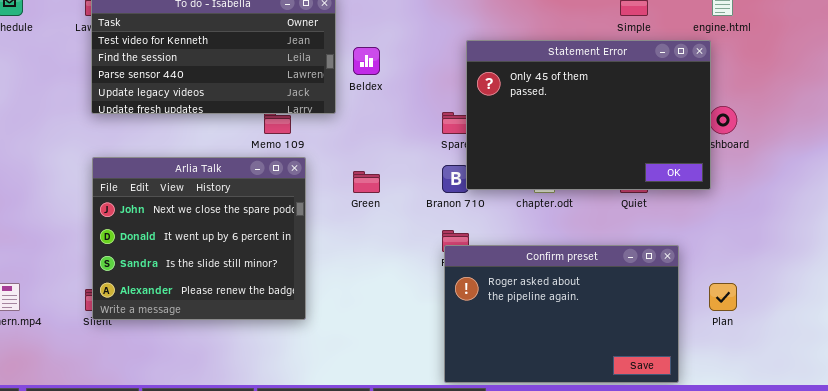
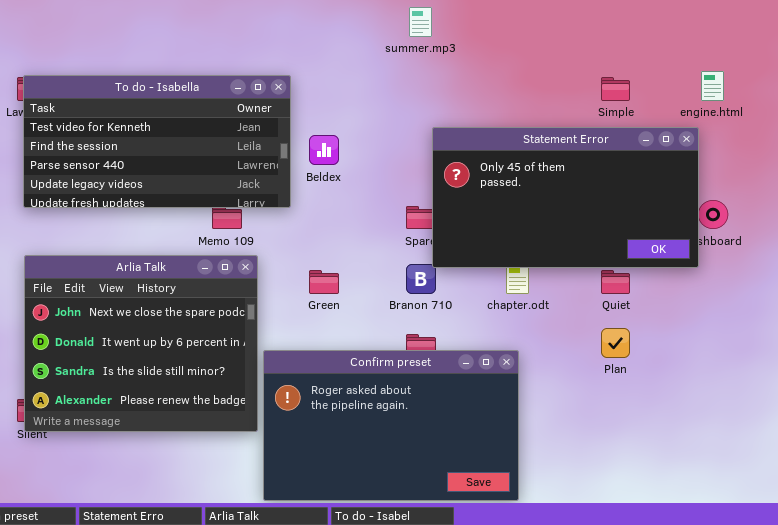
Statement Error: [466,40,711,190] -> [432,127,699,268], resized
Confirm preset: [444,245,679,383] -> [263,350,519,501], moved
Plan: [709,283,737,311] -> [601,328,630,358], moved

